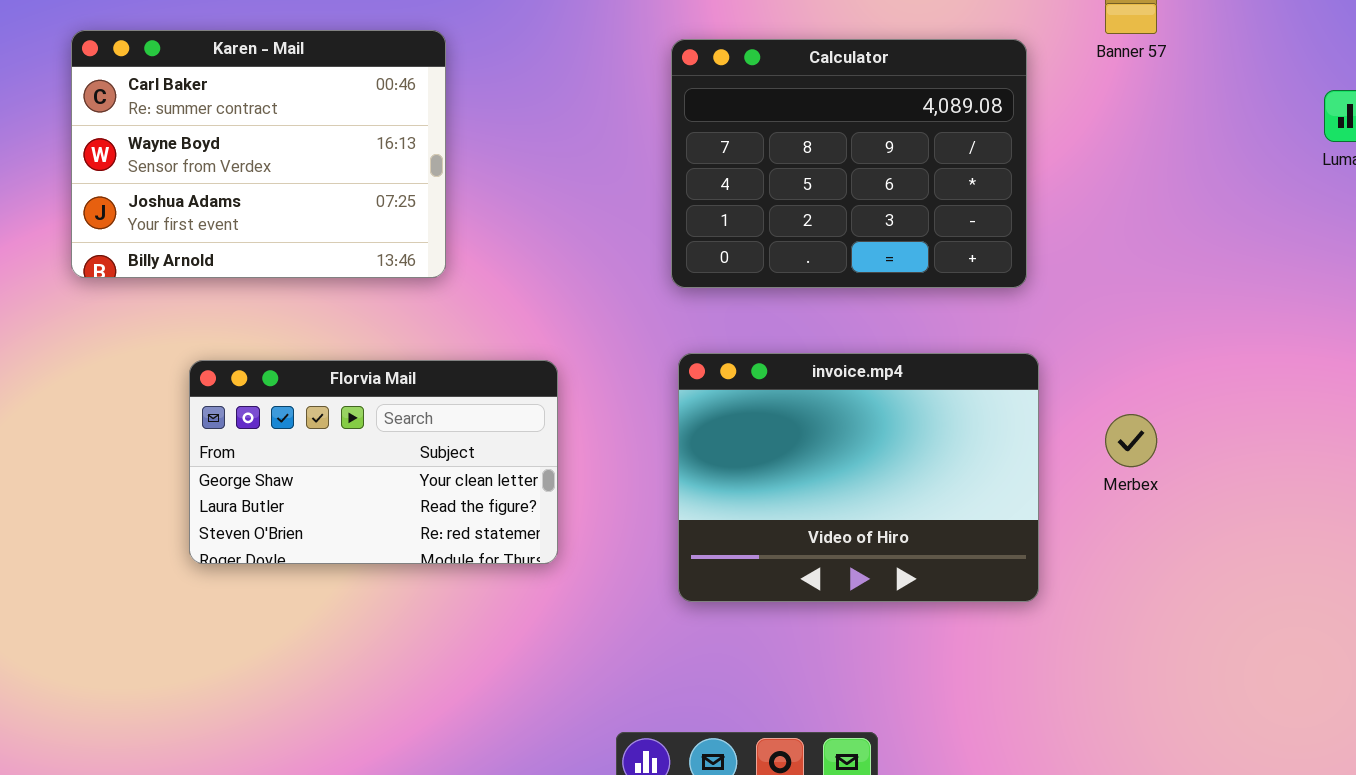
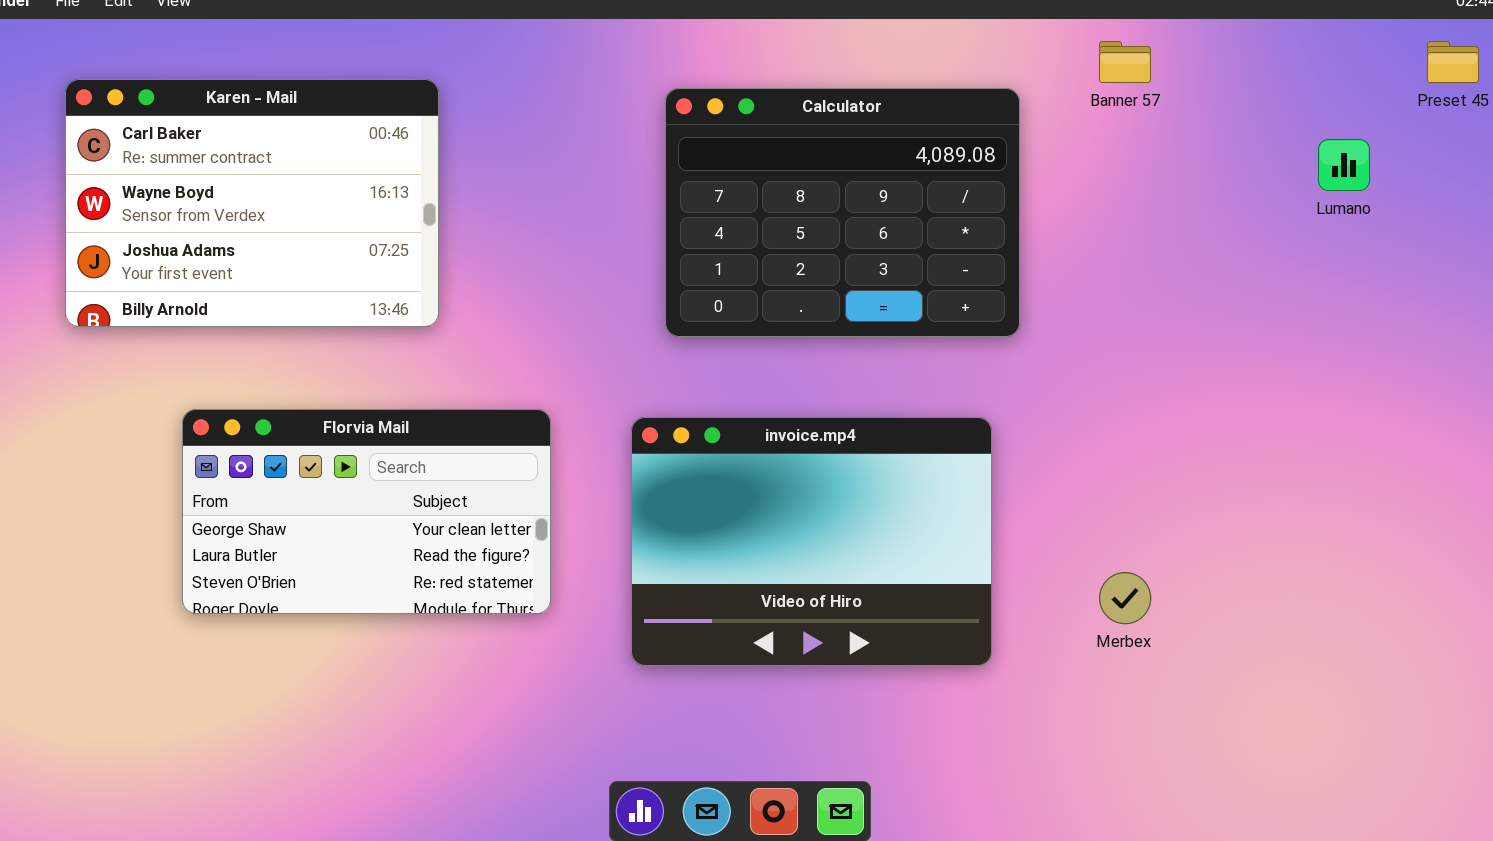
invoice.mp4: [678,353,1039,602] -> [631,417,992,666], moved
Merbex: [1105,414,1157,467] -> [1099,572,1151,624], moved

